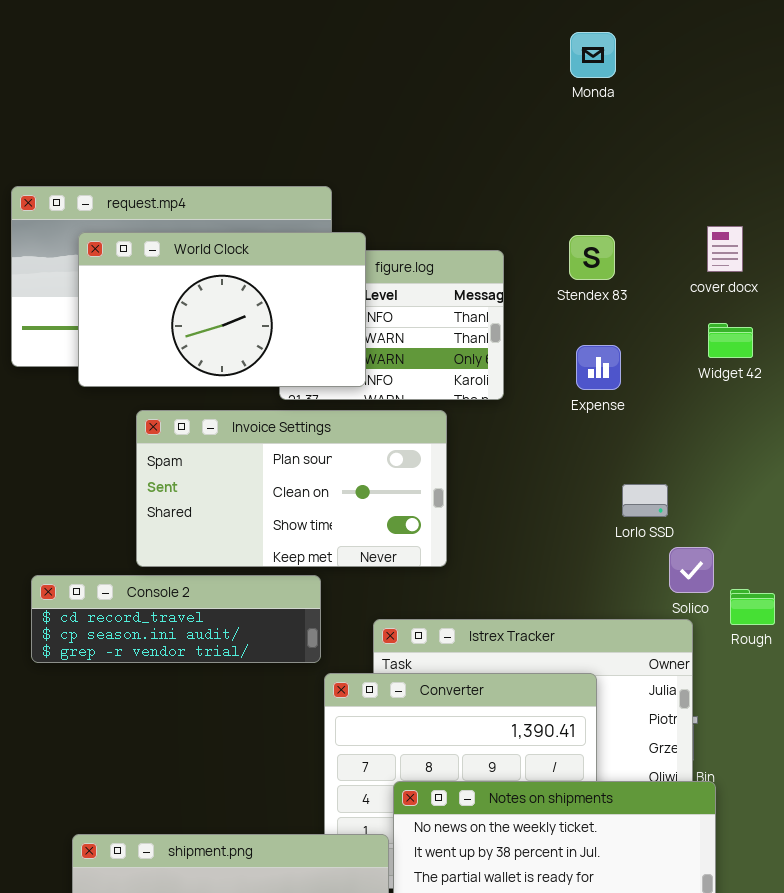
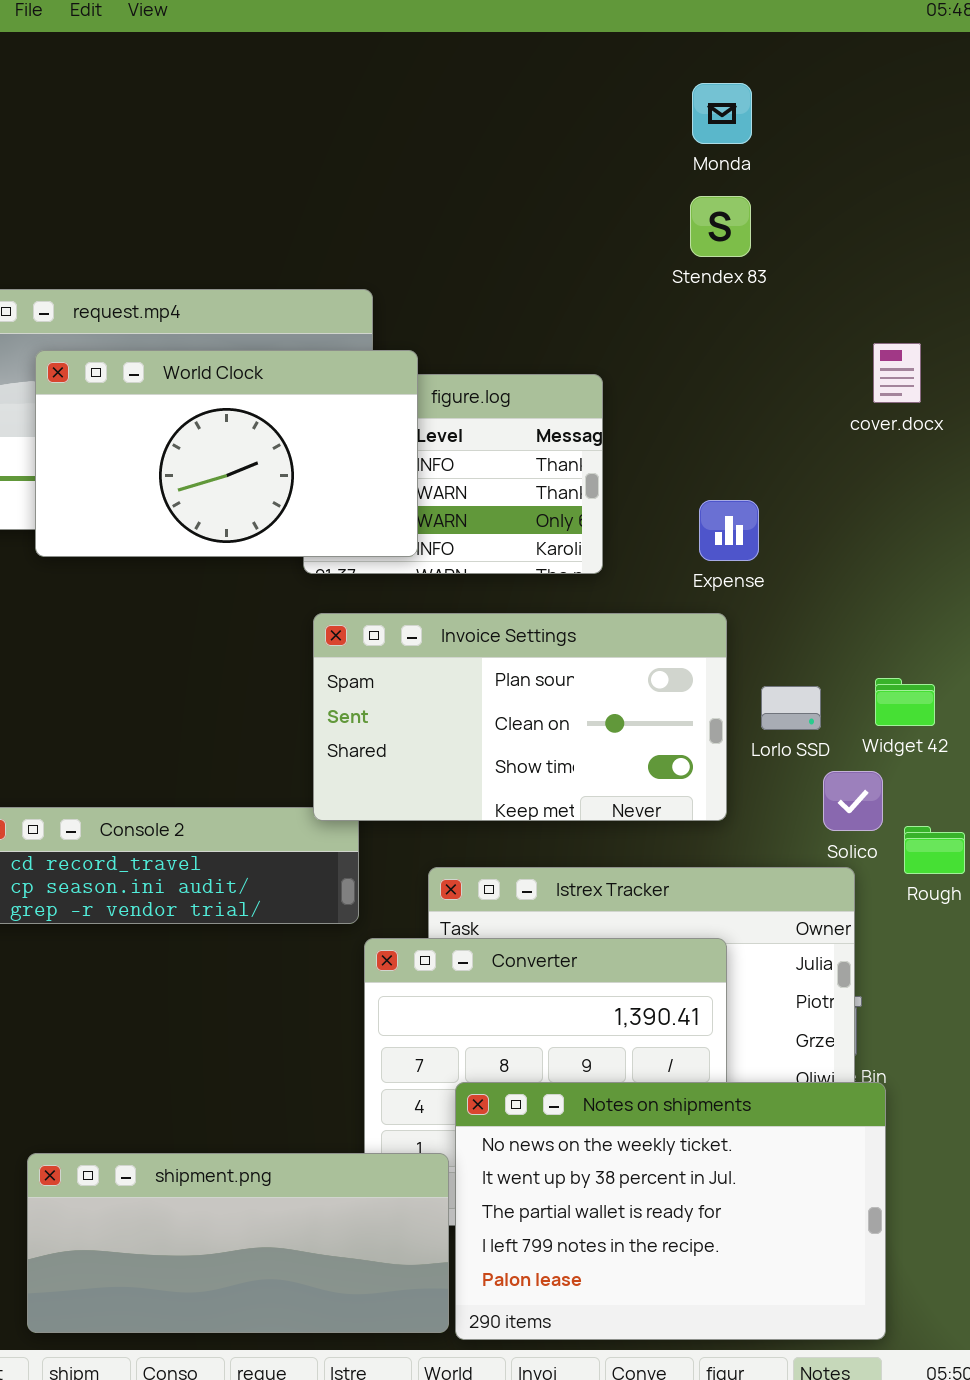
Stendex 83: [569,235,615,280] -> [690,196,751,257], moved
Widget 42: [708,323,753,358] -> [875,678,935,726], moved
Invoice Settings: [136,410,447,567] -> [313,613,727,821], moved

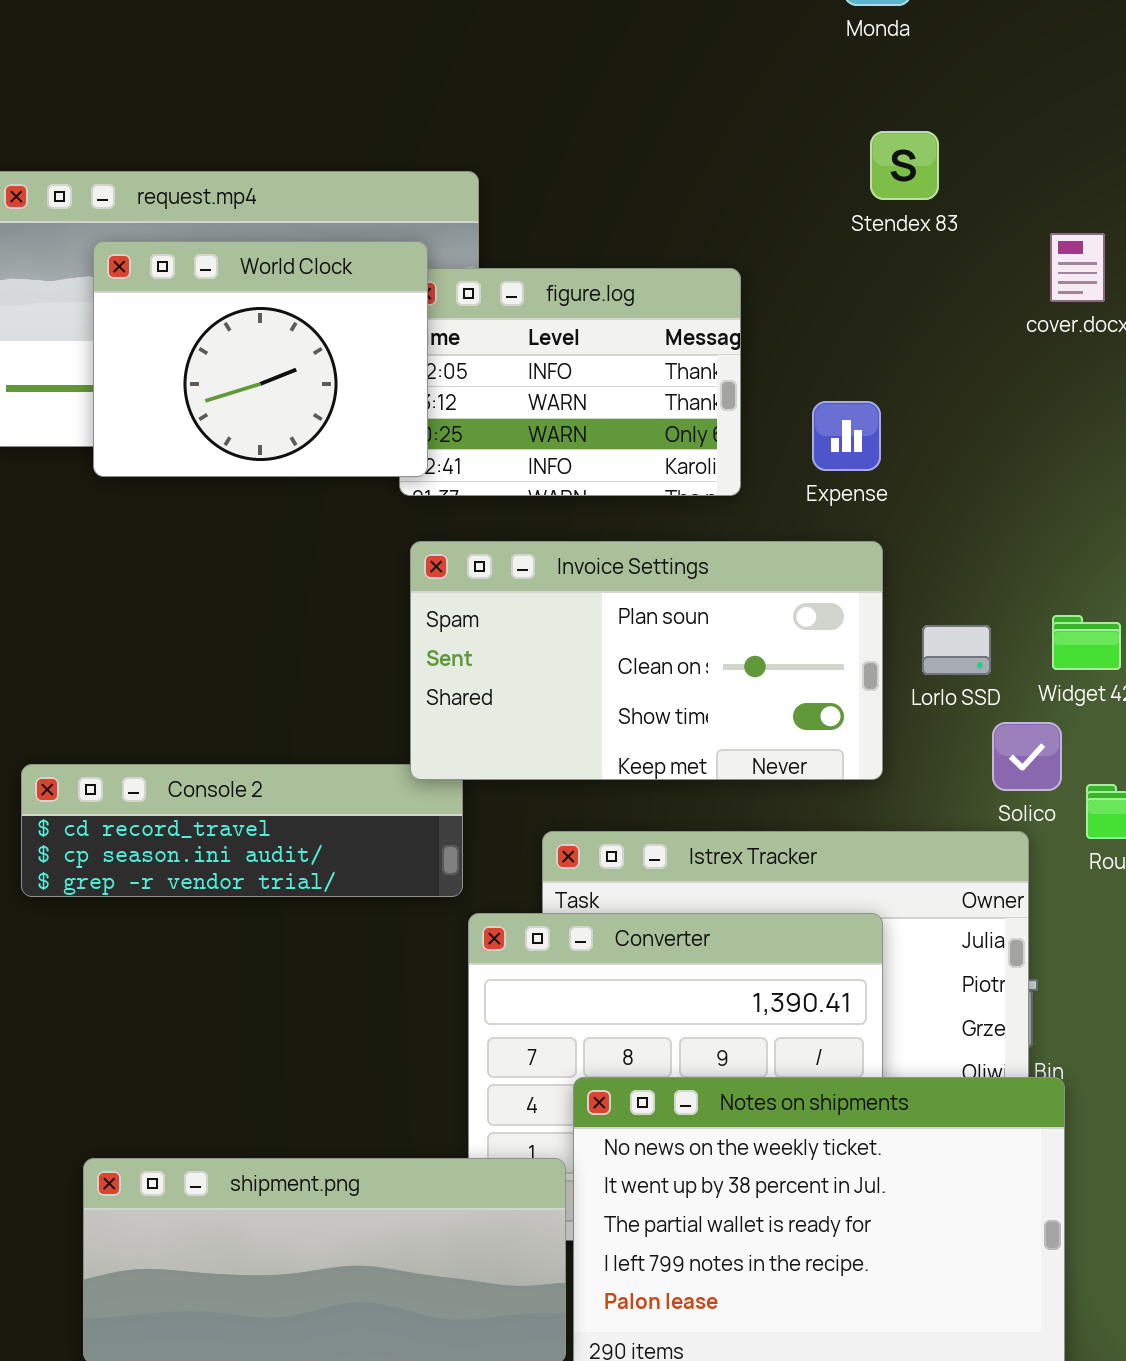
Stendex 83: [690,196,751,257] -> [870,131,939,200], moved
World Clock: [35,350,418,557] -> [93,241,428,477], resized
Expense: [699,500,759,561] -> [812,401,881,471], moved

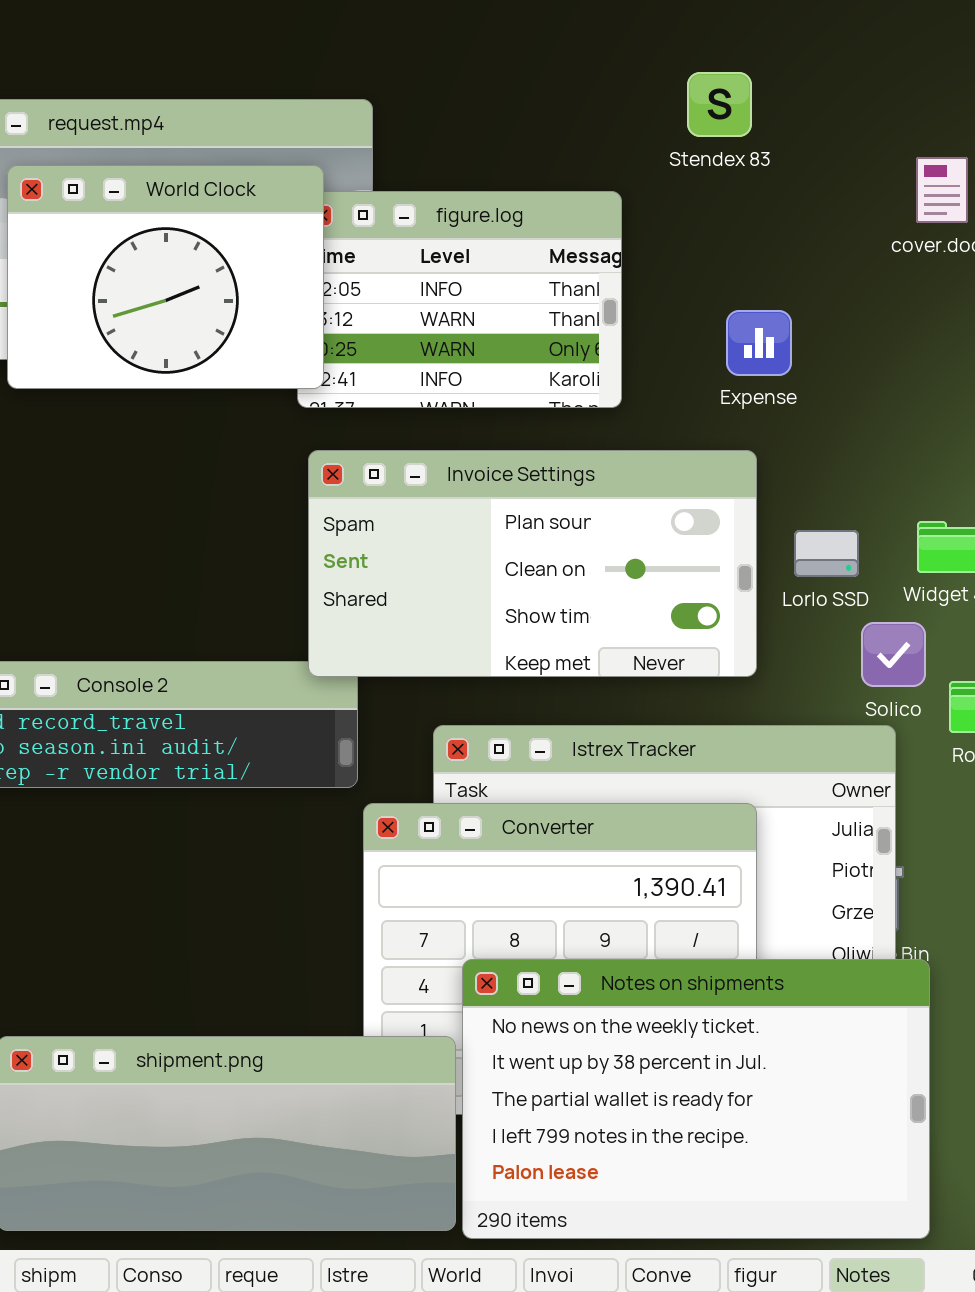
Stendex 83: [870,131,939,200] -> [687,72,752,137], moved
Expense: [812,401,881,471] -> [726,310,792,376], moved

